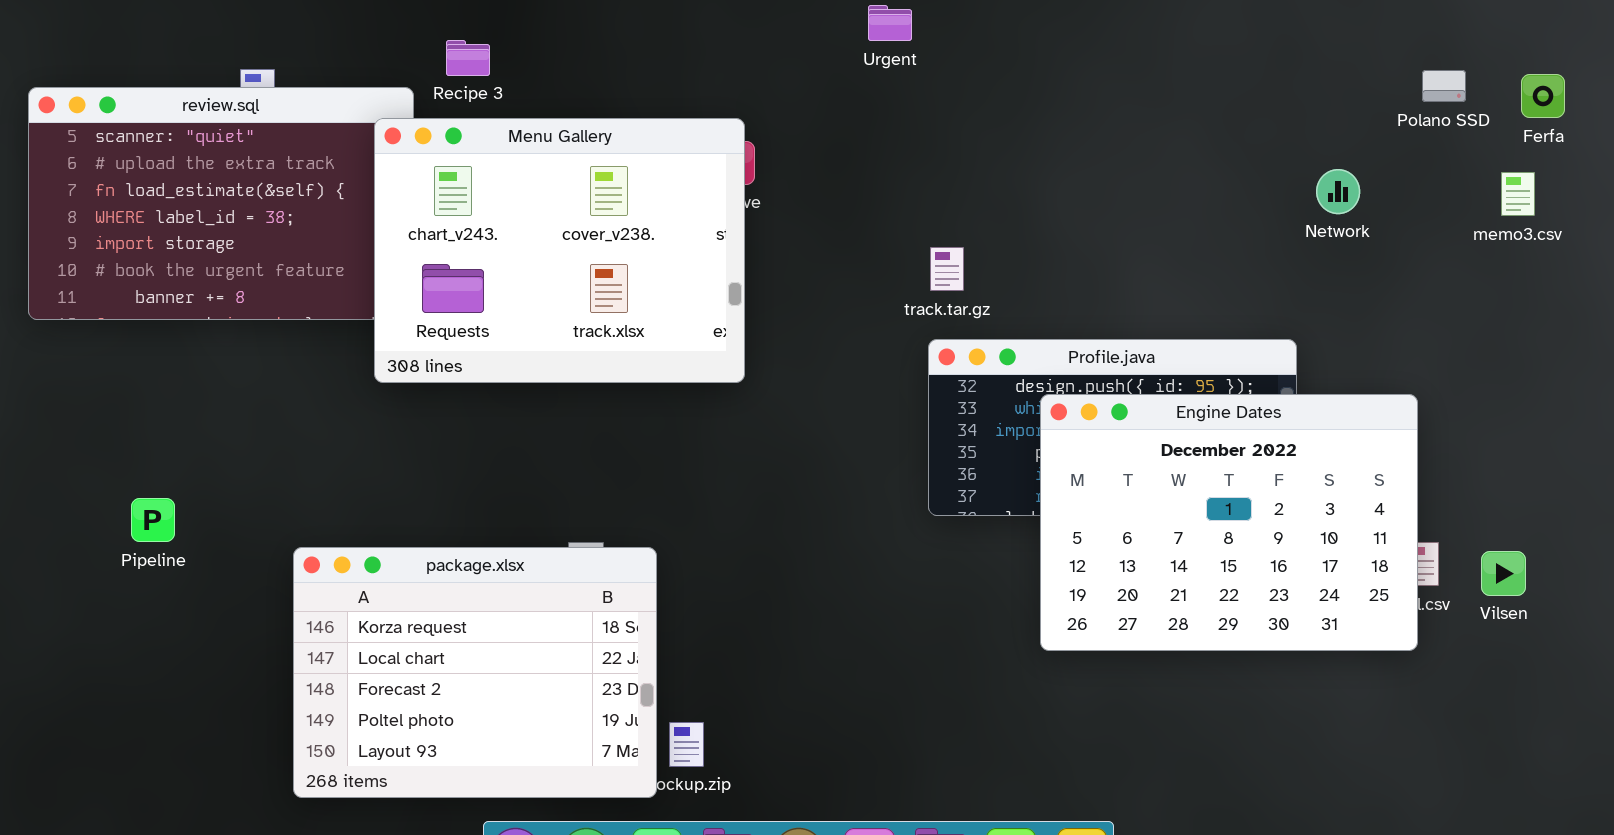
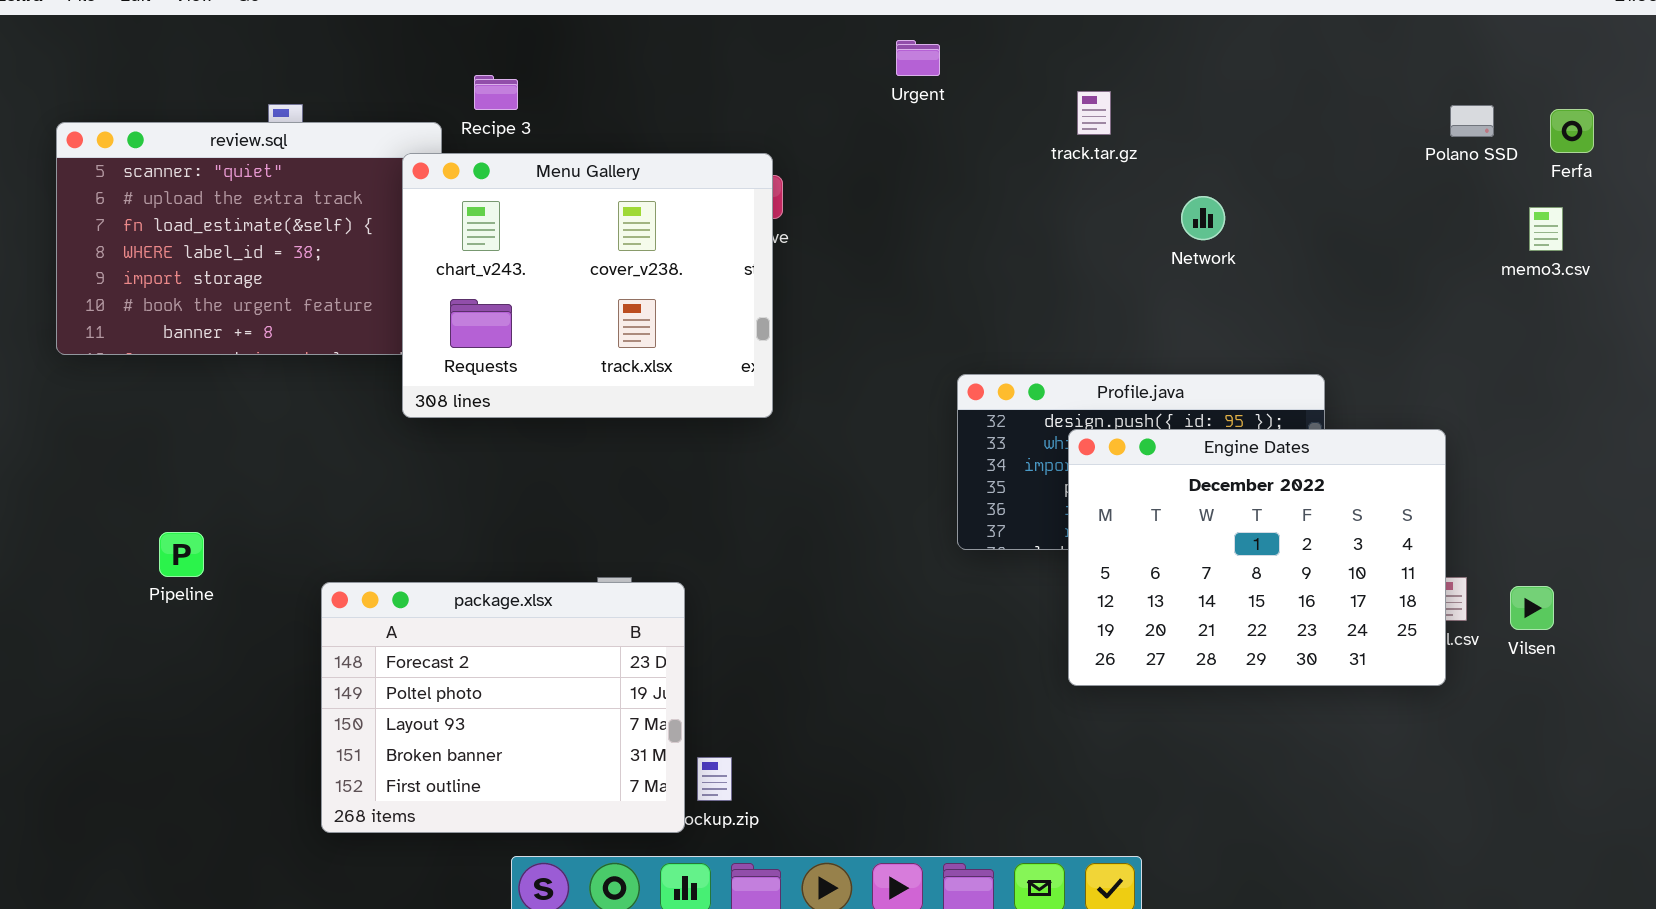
Network: [1316,169,1360,214] -> [1181,196,1225,240], moved
track.tar.gz: [930,247,964,291] -> [1077,91,1111,135], moved
package.xlsx: [293,547,657,798] -> [321,582,685,833], scrolled down 2 rows

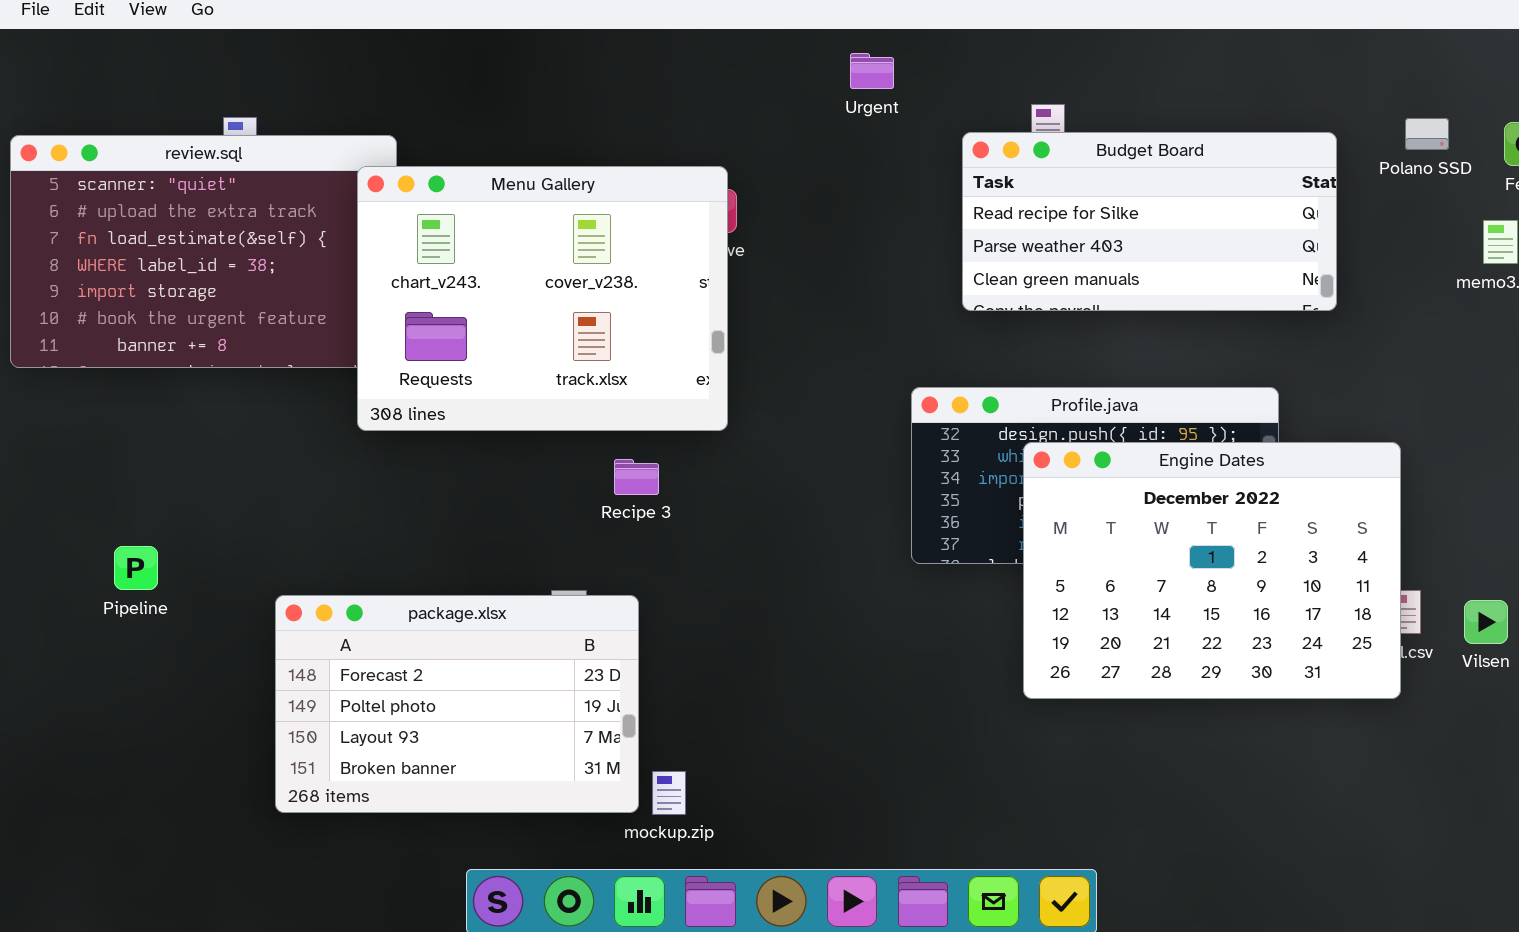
Recipe 3: [474,75,518,110] -> [614,459,659,495], moved
Budget Board: none -> [962,132,1337,311], opened
package.xlsx: [321,582,685,833] -> [275,595,639,813], resized

